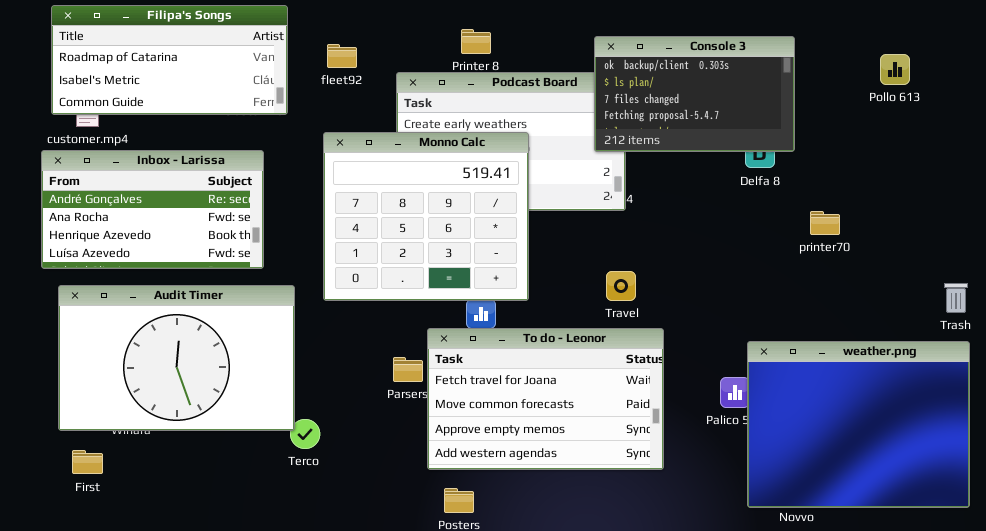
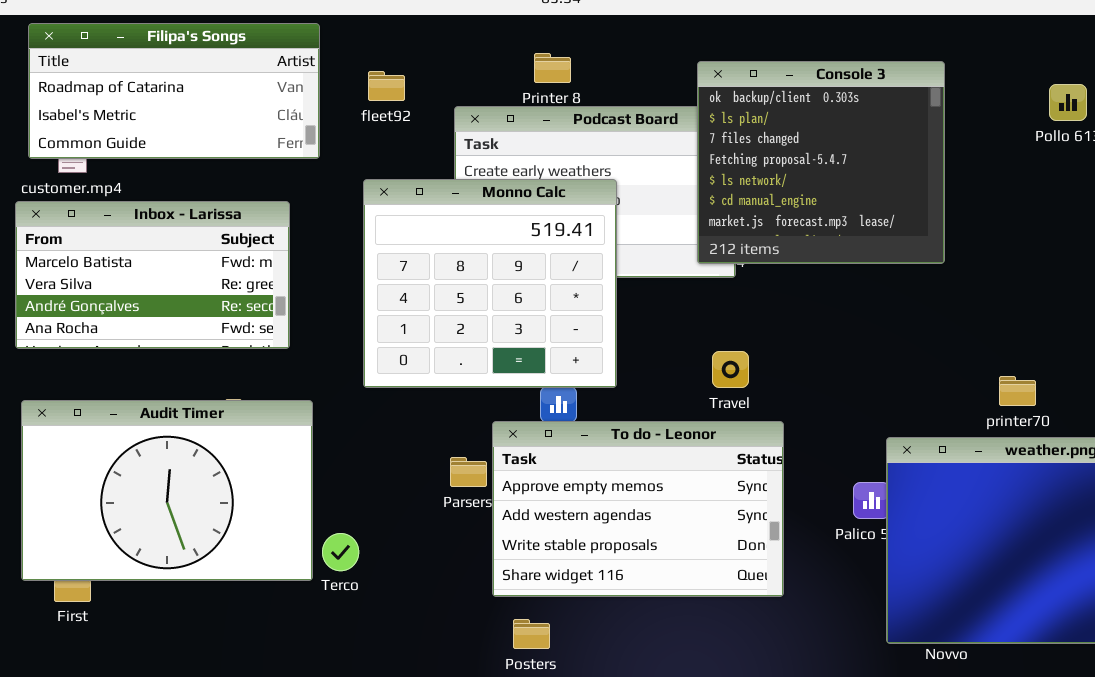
Console 3: [594,36,795,152] -> [697,61,945,264], resized
Inbox - Larissa: [41,150,264,269] -> [15,201,290,349], scrolled up 2 rows
printer70: [810,211,840,235] -> [999,376,1036,406], moved
Audit Timer: [58,285,295,431] -> [21,400,313,581], moved
To do - Leonor: [427,328,664,470] -> [492,421,784,597], scrolled down 2 rows

